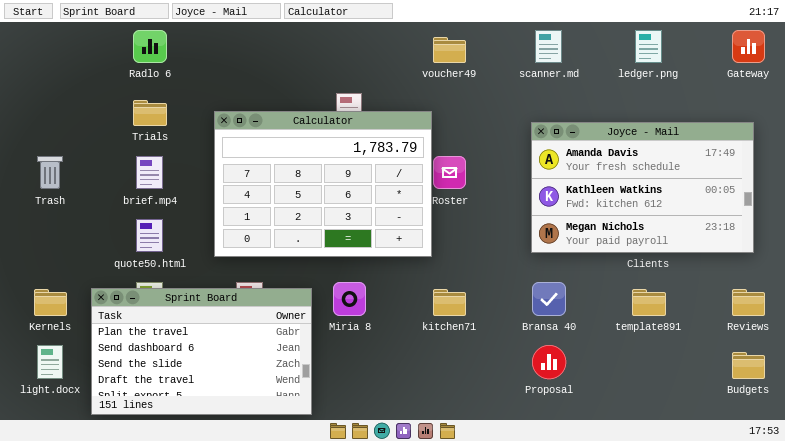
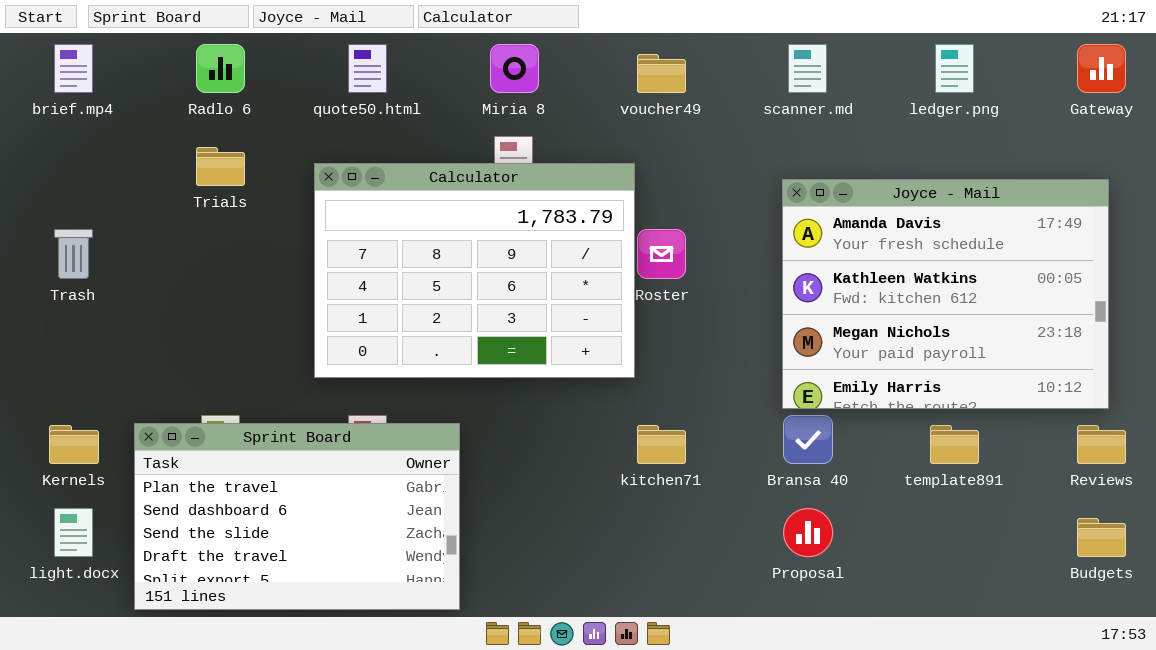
Joyce - Mail: [531,122,754,253] -> [782,179,1109,409], resized
brief.mp4: [136,156,163,189] -> [54,44,93,93], moved
quote50.html: [136,219,163,252] -> [348,44,387,93], moved
Miria 8: [333,282,366,316] -> [490,44,539,93], moved

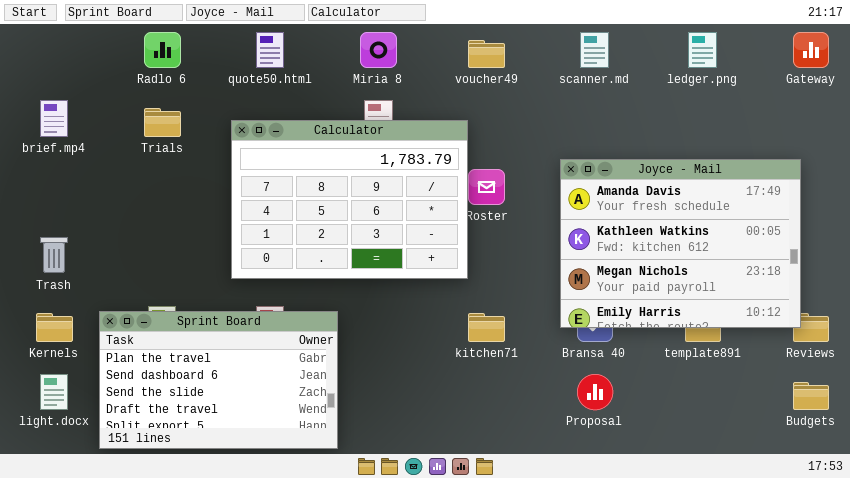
brief.mp4: [54,44,93,93] -> [40,100,68,137], moved
Joyce - Mail: [782,179,1109,409] -> [560,159,801,328], moved
Trash: [54,229,93,279] -> [40,237,68,273], moved

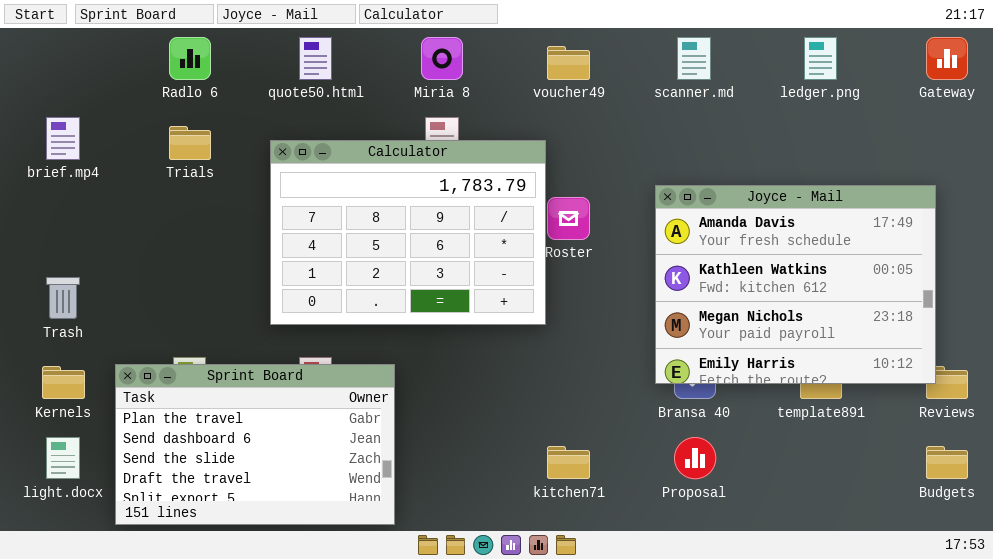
kitchen71: [468,313,505,342] -> [547,446,590,479], moved

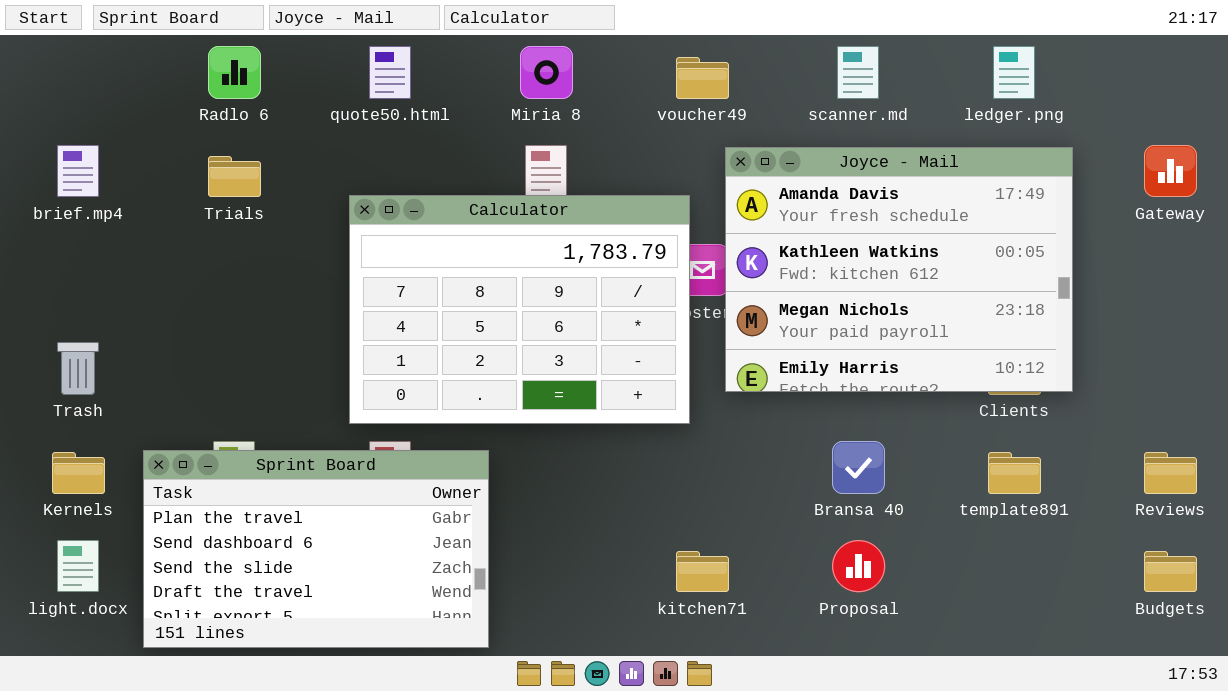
Gateway: [926,37,968,80] -> [1144,145,1197,197], moved
Calculator: [270,140,546,325] -> [349,195,690,424], moved
Joyce - Mail: [655,185,936,384] -> [725,147,1073,392], moved

